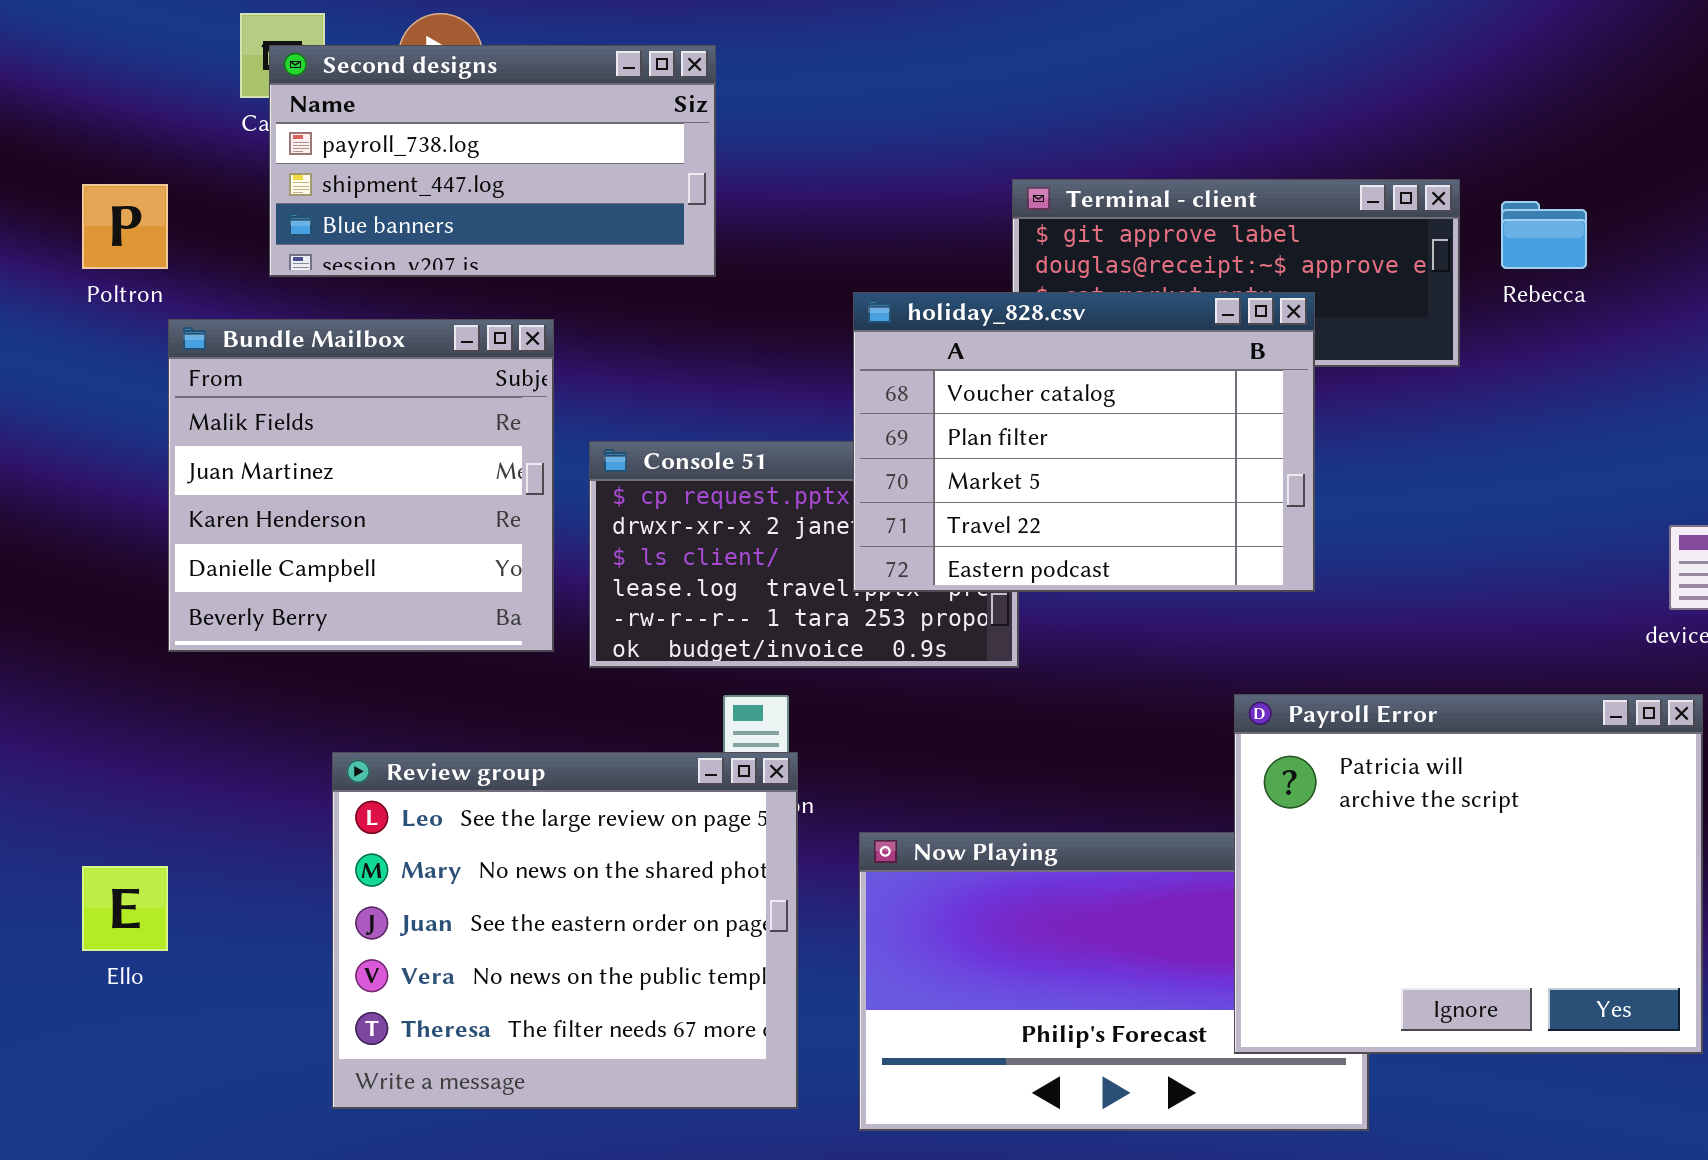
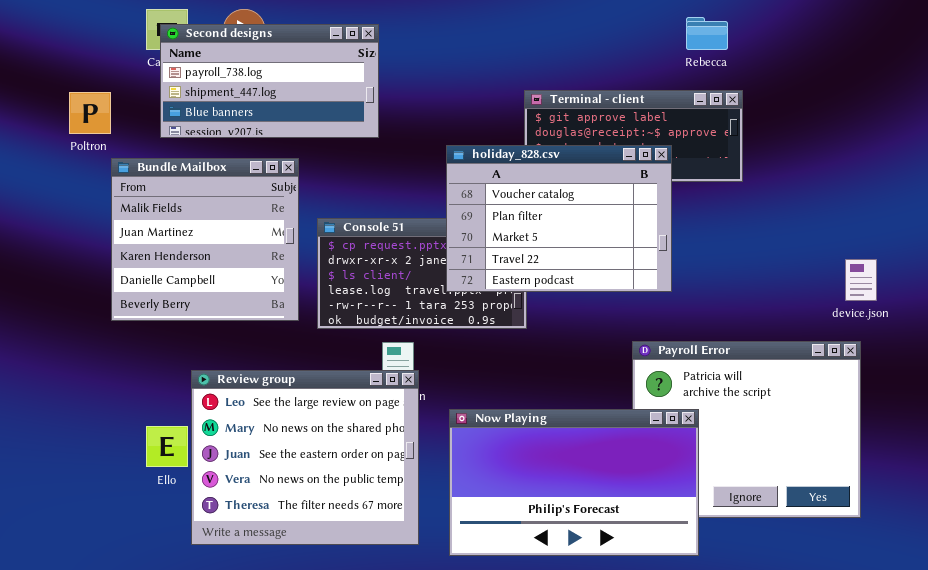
Rebecca: [1501,201,1587,269] -> [686,17,728,50], moved
Now Playing: [859,832,1369,1131] -> [449,409,699,556], raised
Ello: [82,866,168,951] -> [146,426,188,467], moved

